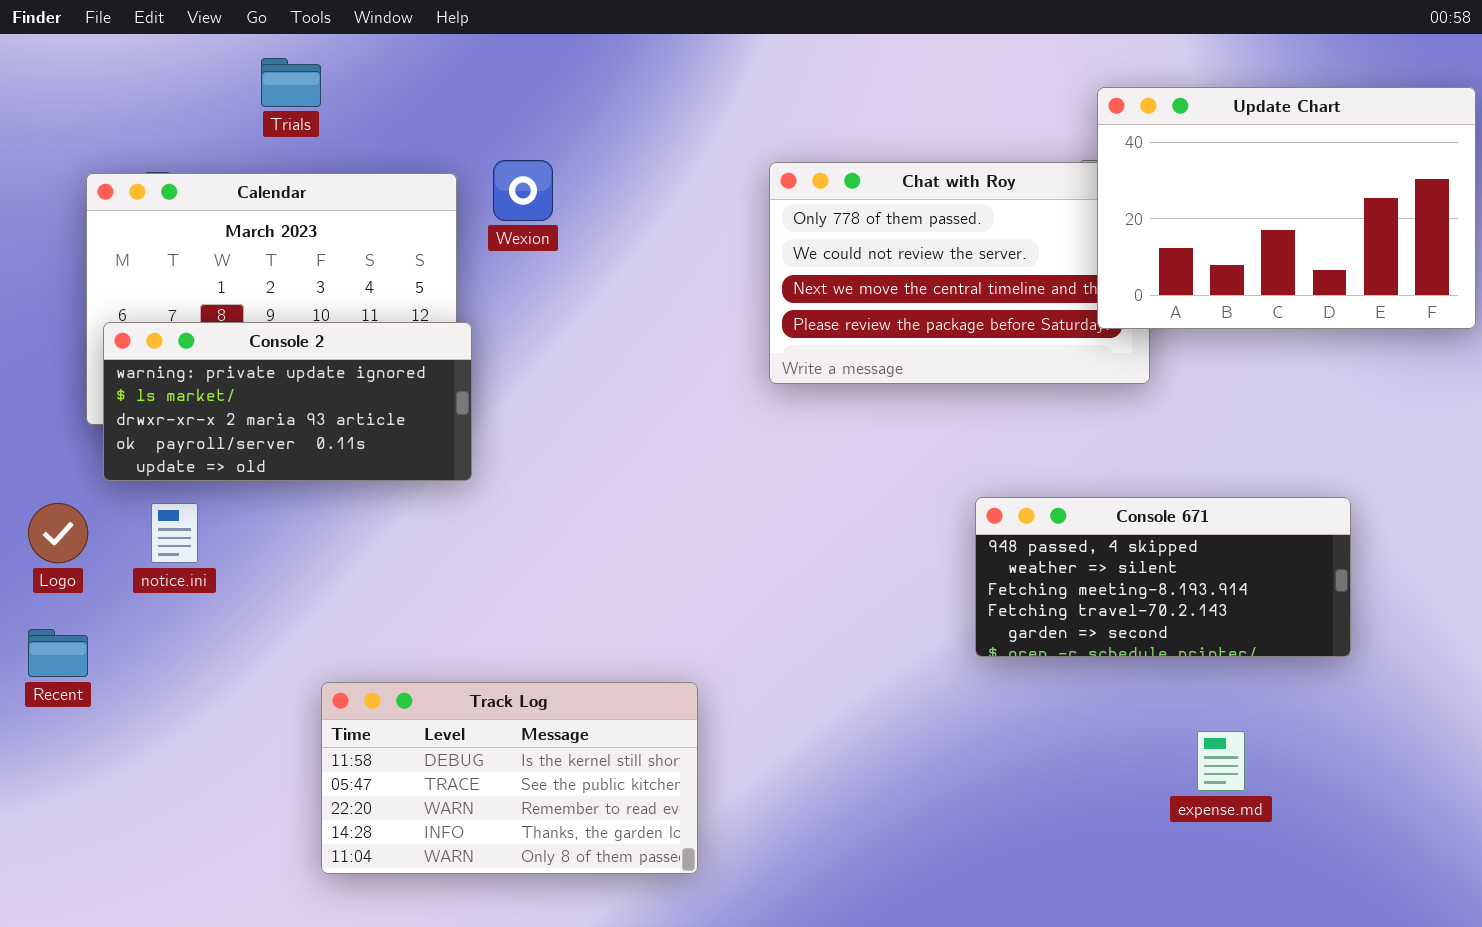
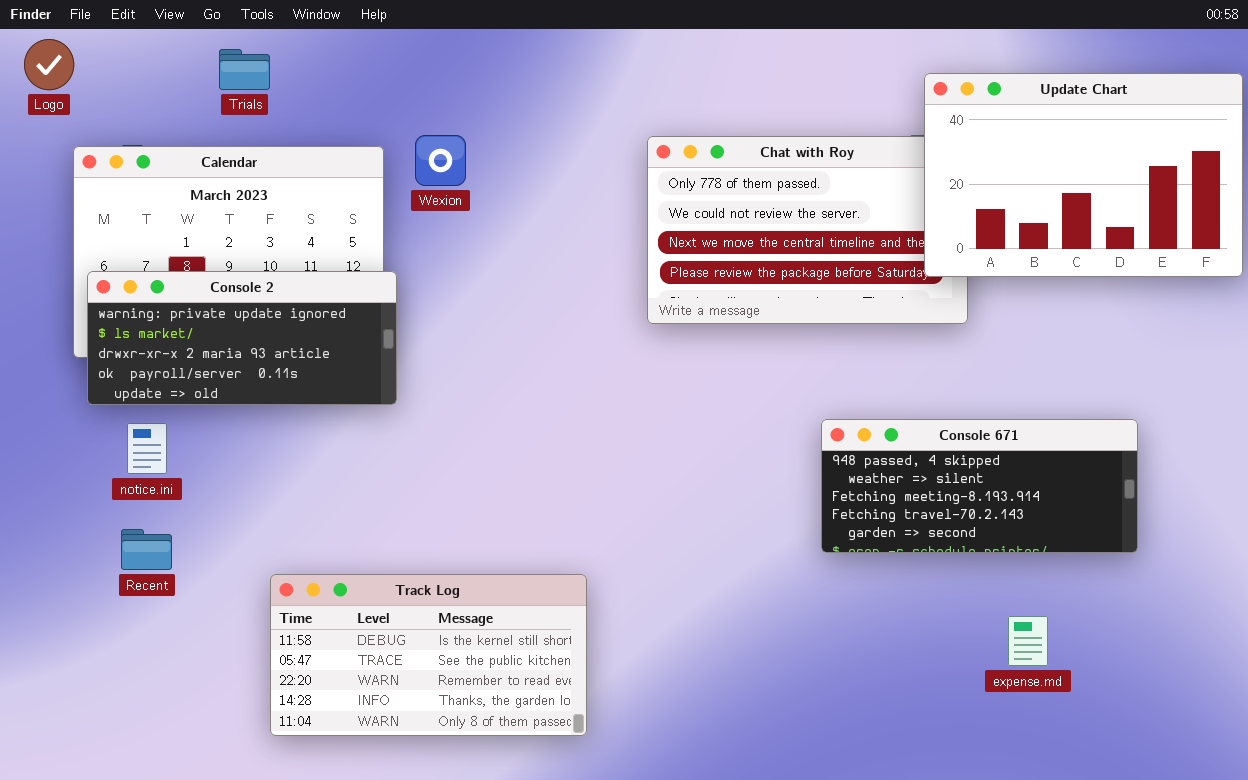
Logo: [28,503,88,563] -> [24,39,74,90], moved
Recent: [28,629,88,677] -> [121,529,172,570], moved

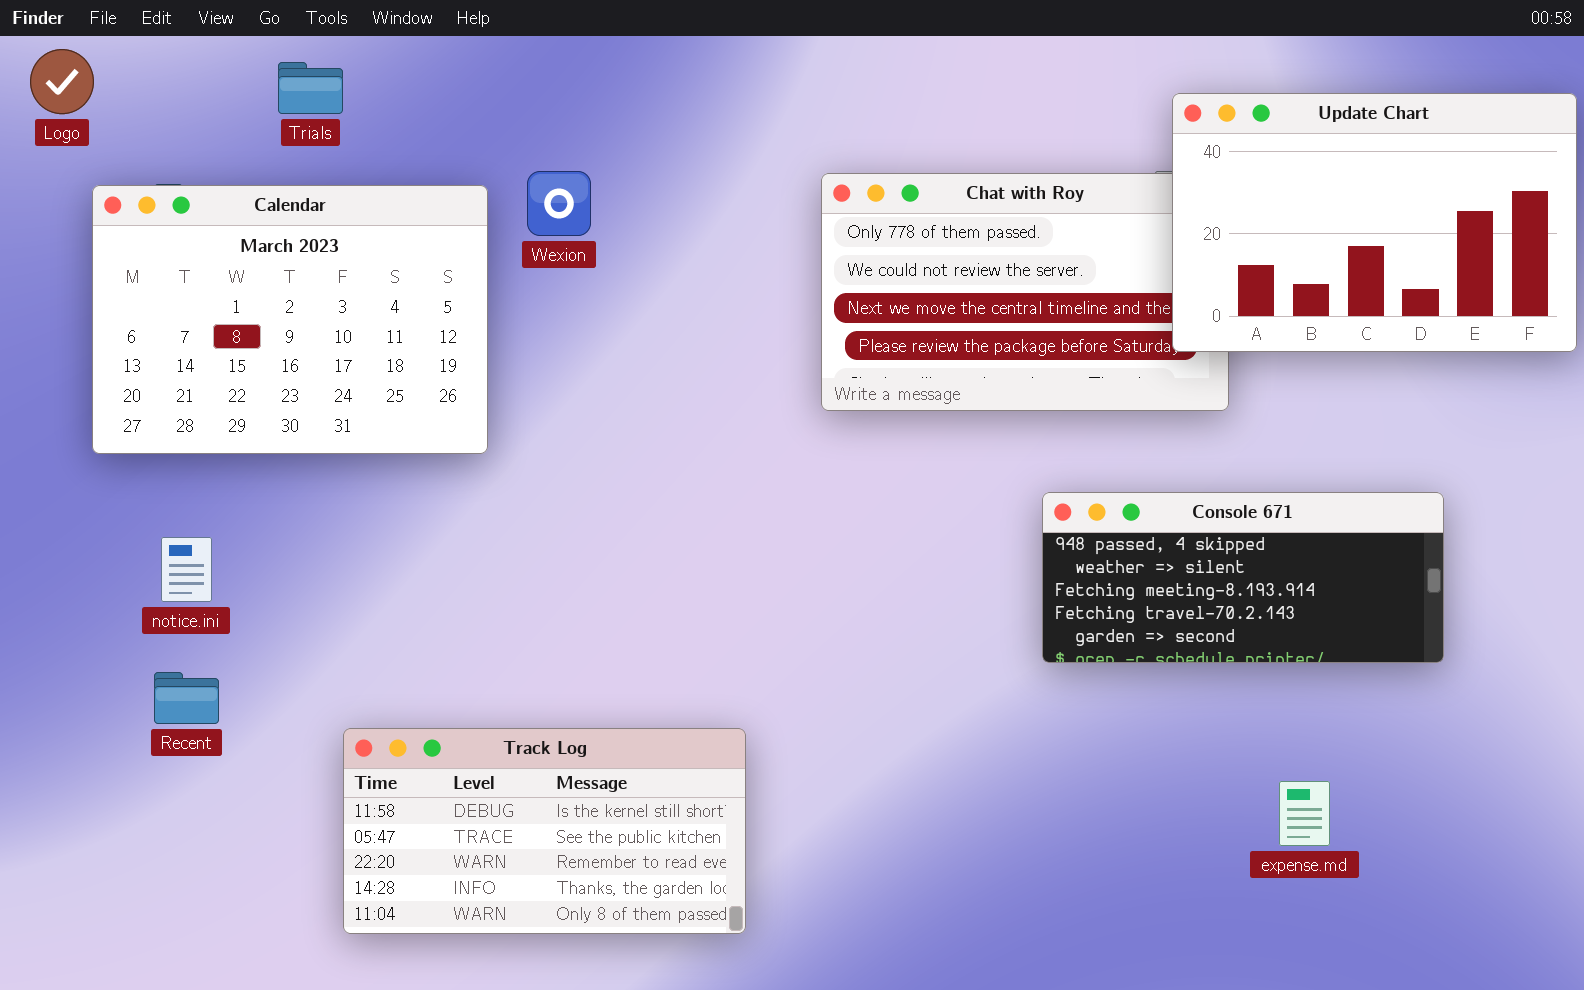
Console 2: [87,271,397,405] -> none, closed
Console 671: [821,419,1138,553] -> [1042,492,1444,663], moved

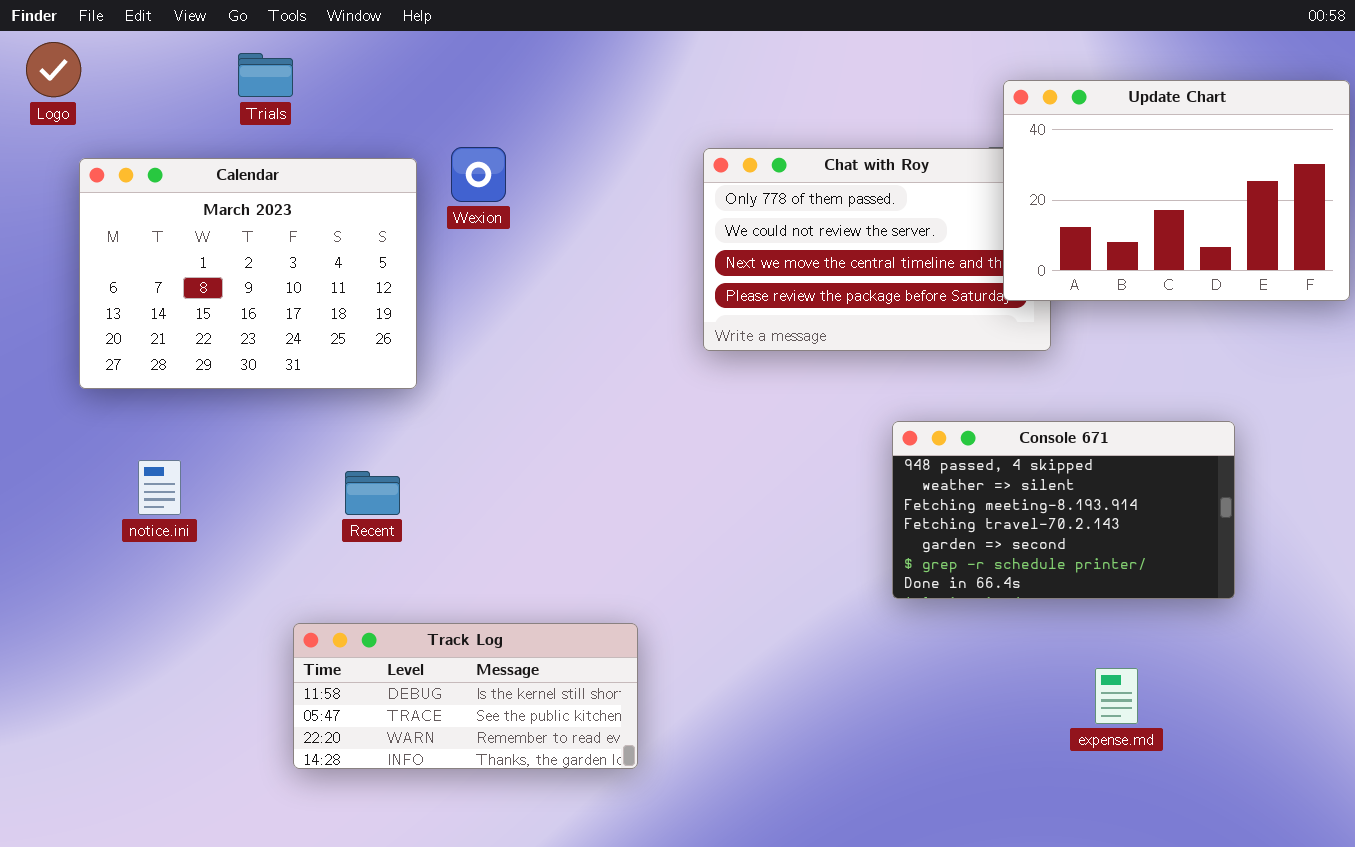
Console 671: [1042,492,1444,663] -> [892,421,1235,599], resized
Recent: [154,672,219,724] -> [345,471,400,515], moved
Track Log: [343,728,746,934] -> [293,623,638,769], resized

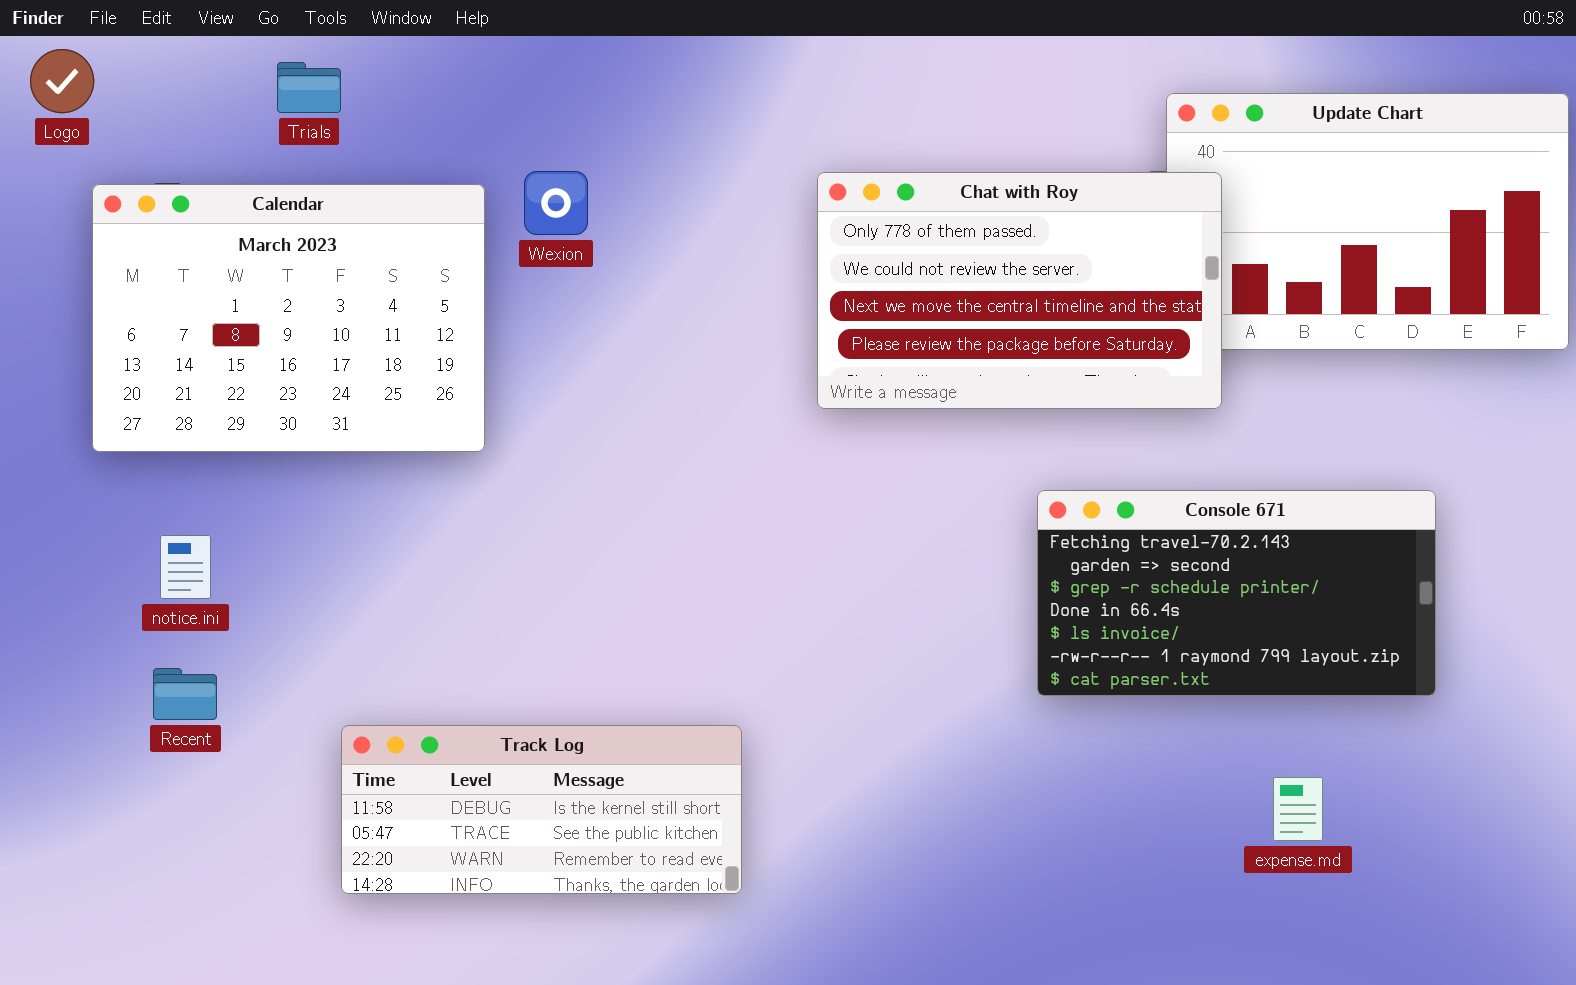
Chat with Roy: [703,148,1051,351] -> [817,172,1222,409], raised
Console 671: [892,421,1235,599] -> [1037,490,1436,696], scrolled down 3 rows
Recent: [345,471,400,515] -> [153,668,217,720], moved

